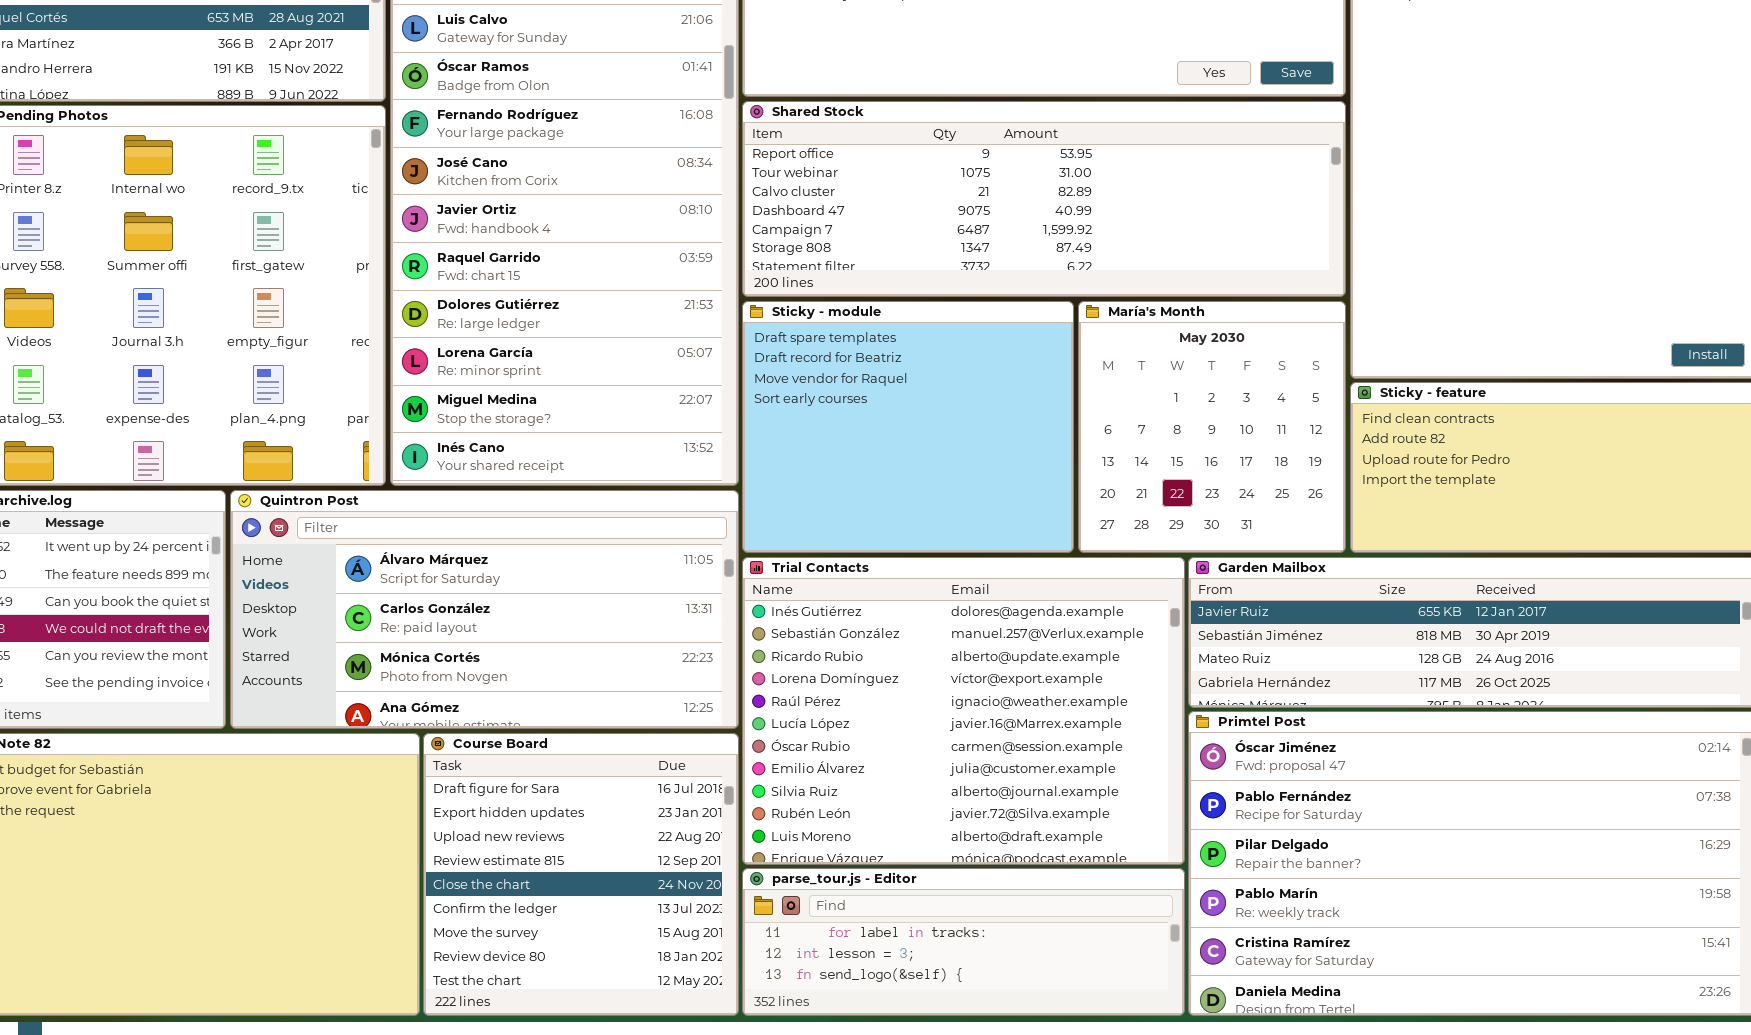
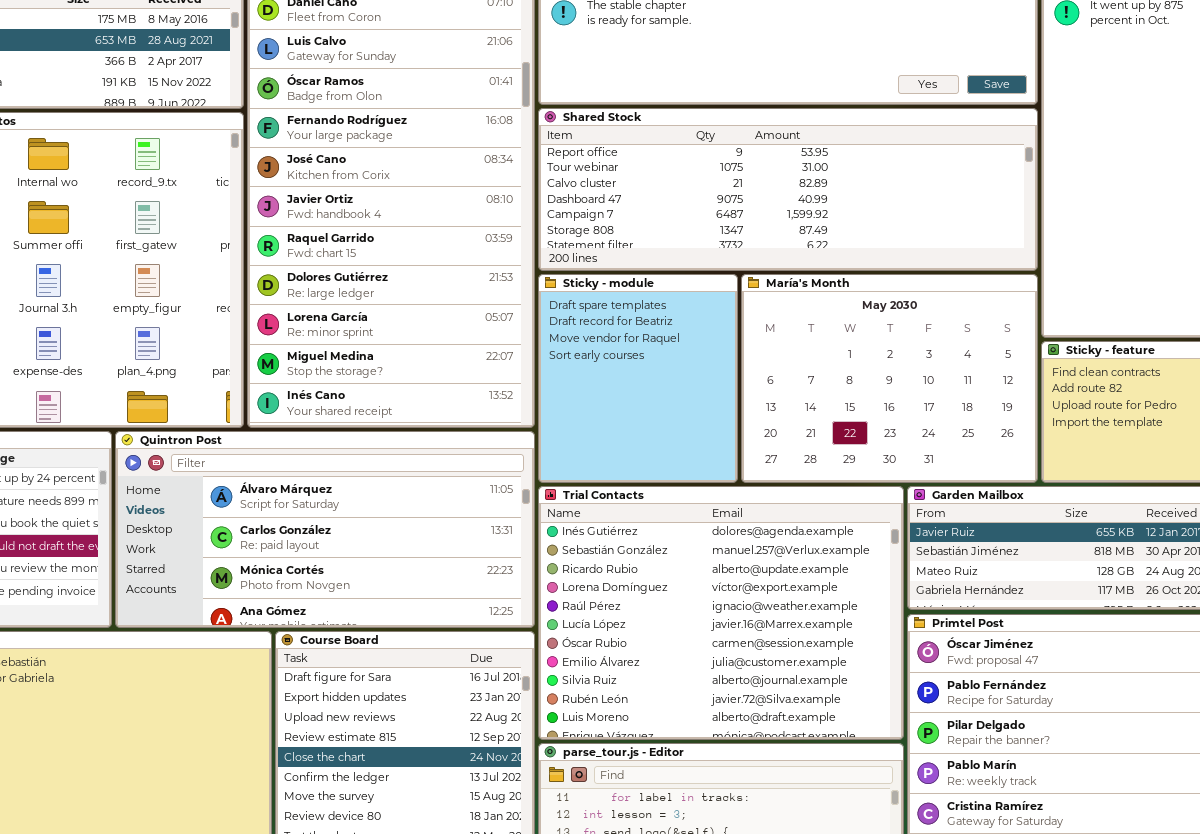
Sticky - module: [742,301,1074,553] -> [538,274,738,483], resized
María's Month: [1078,301,1346,553] -> [741,274,1038,483], resized

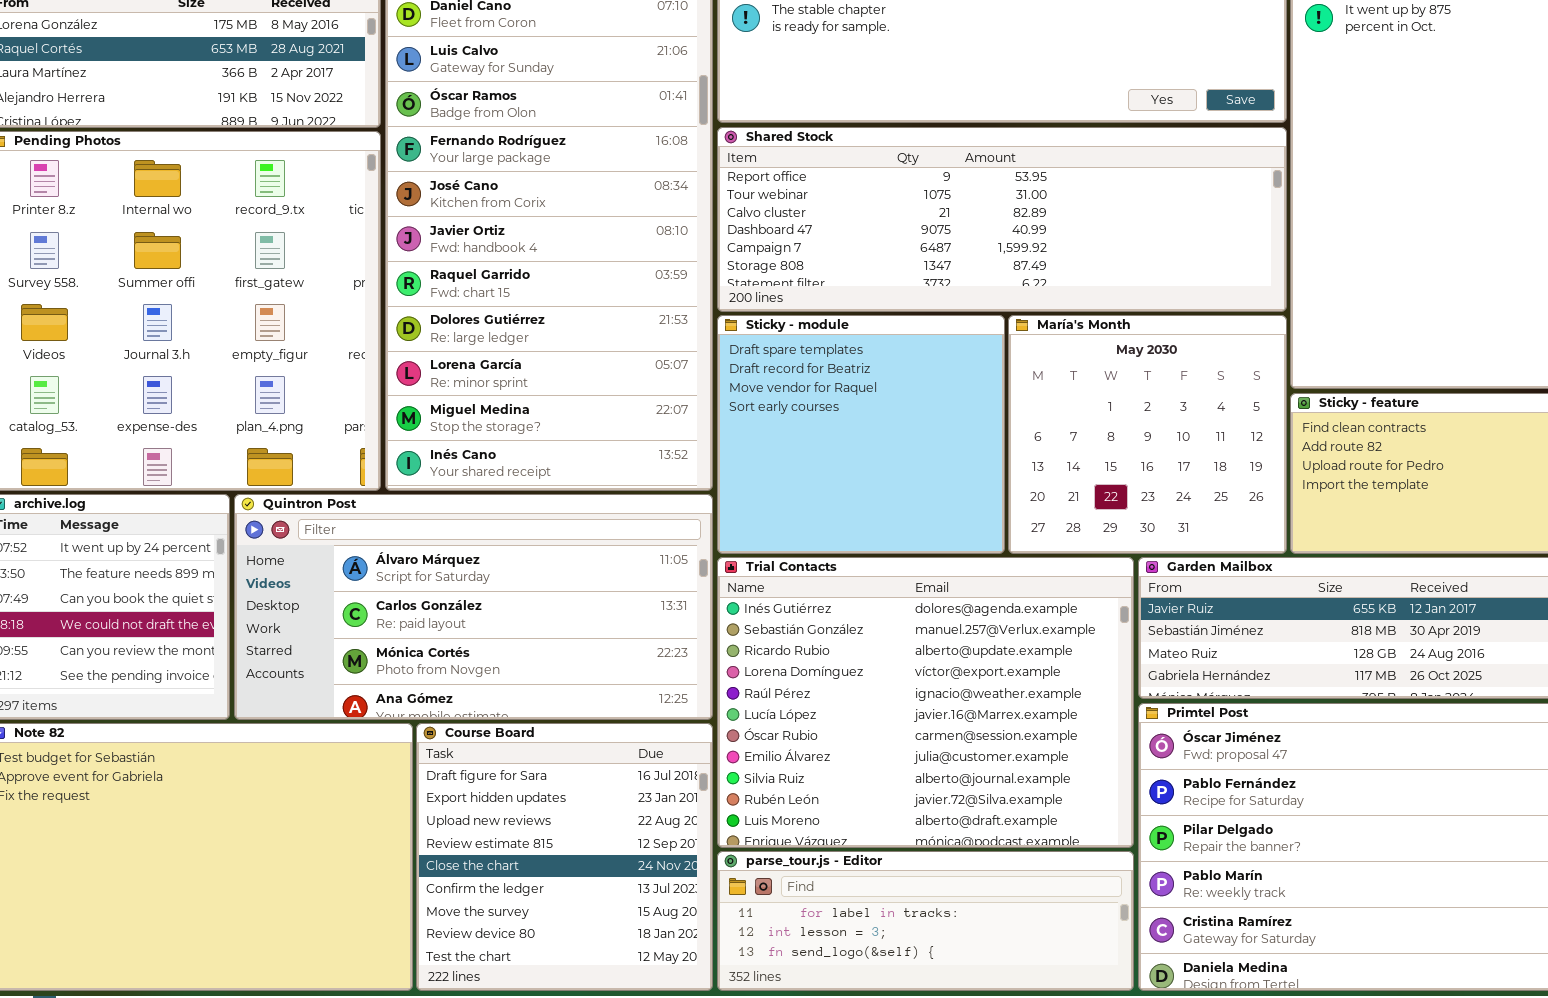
Sticky - module: [538,274,738,483] -> [717,315,1005,554], resized
María's Month: [741,274,1038,483] -> [1008,315,1287,554], resized

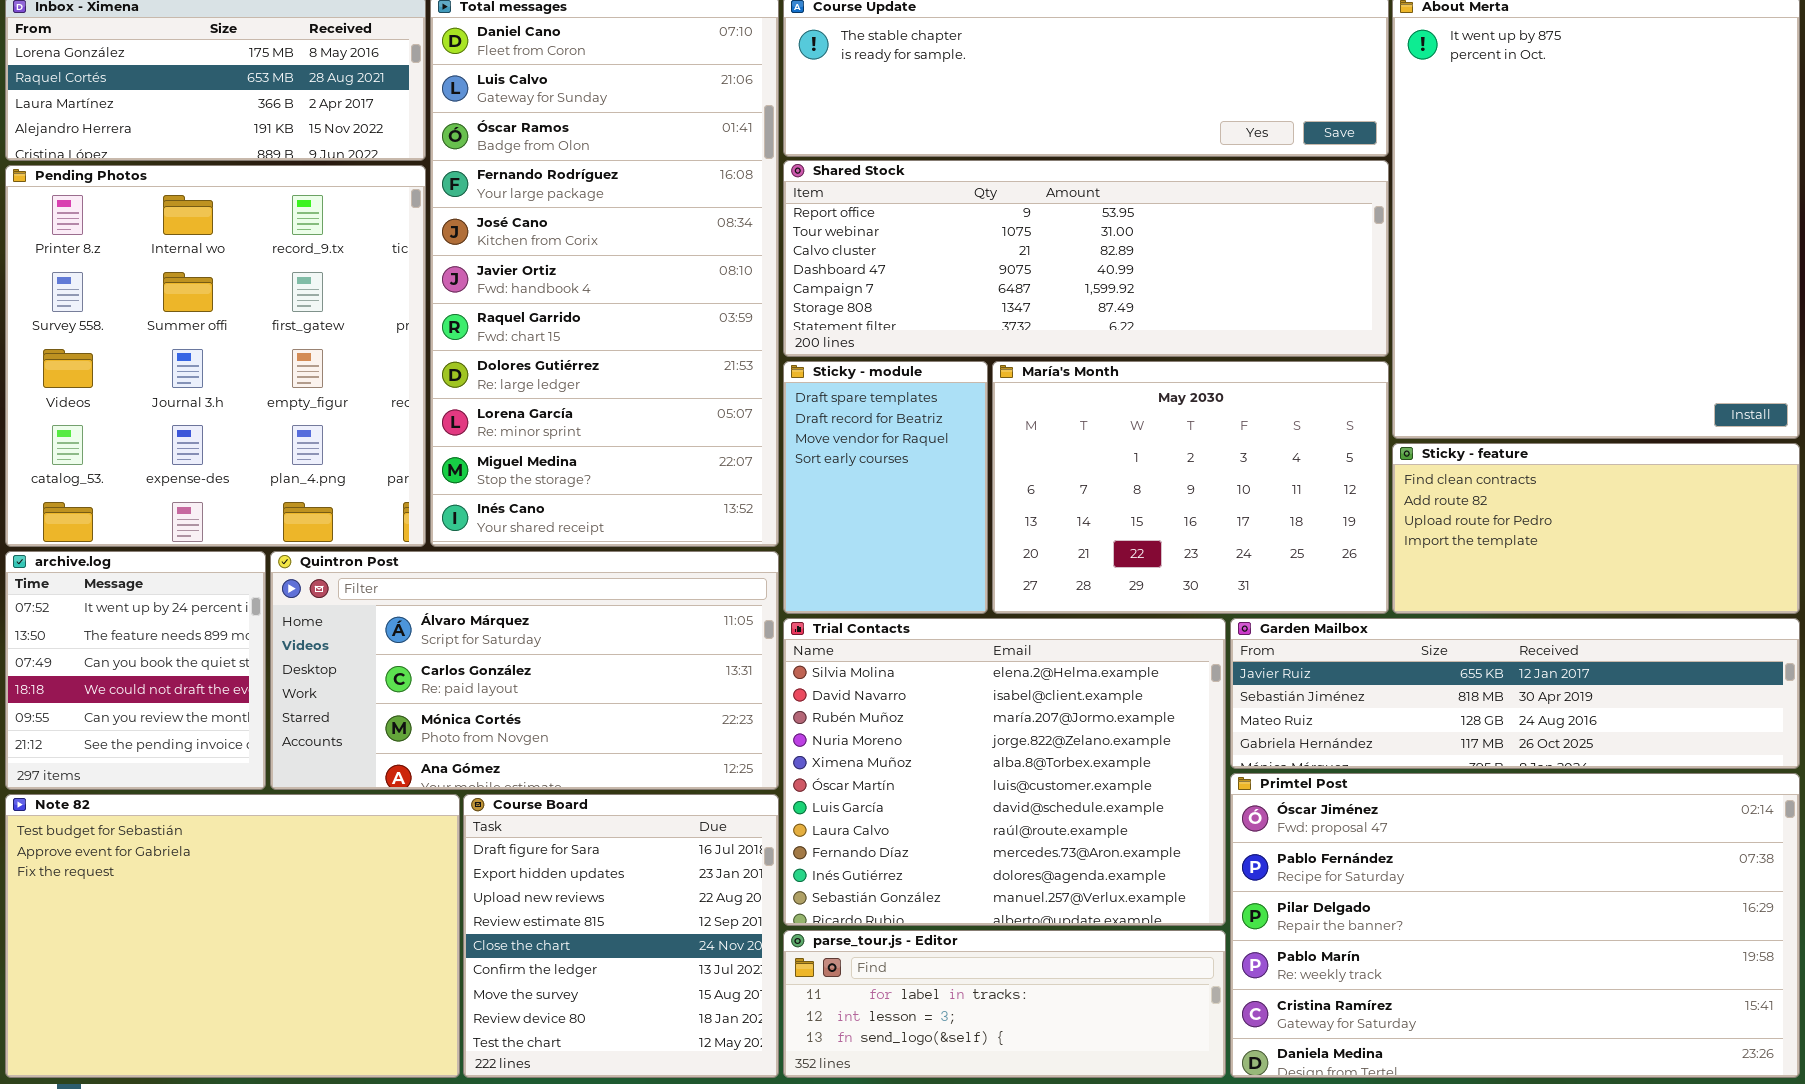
Sticky - module: [717,315,1005,554] -> [783,361,988,614], resized
María's Month: [1008,315,1287,554] -> [992,361,1389,614], resized
Trial Contacts: [717,557,1134,848] -> [783,618,1226,926], scrolled up 9 rows

